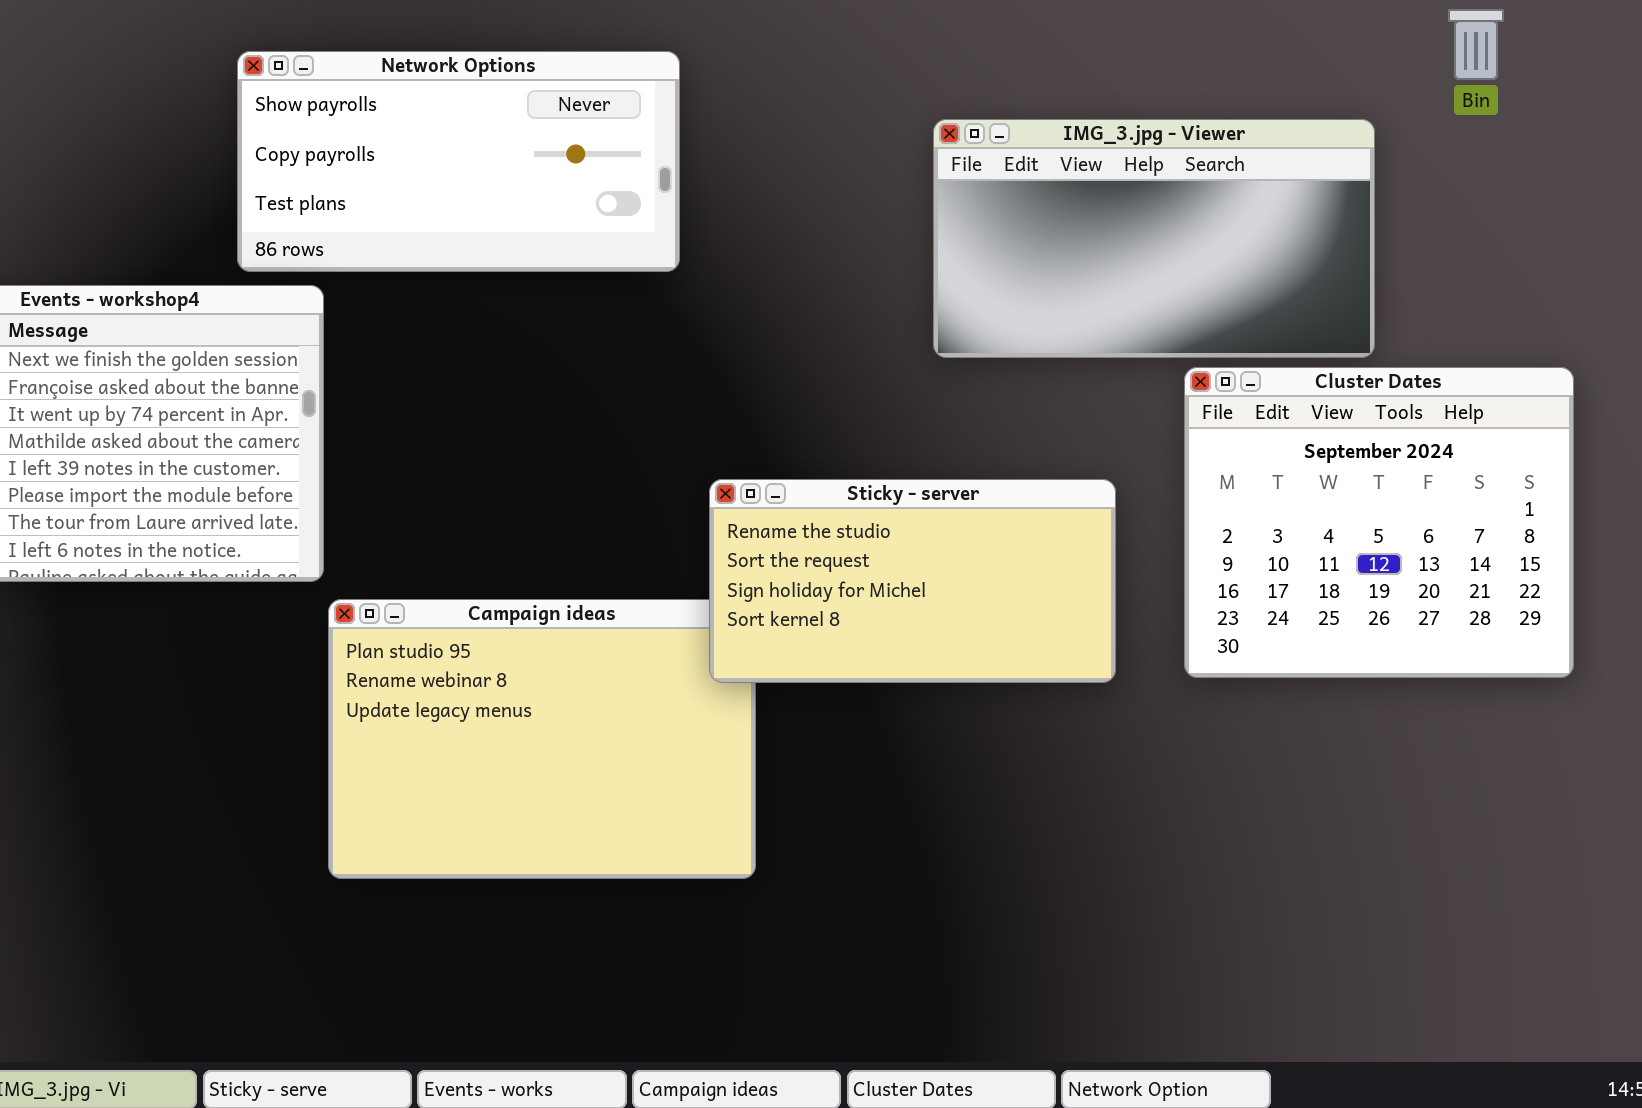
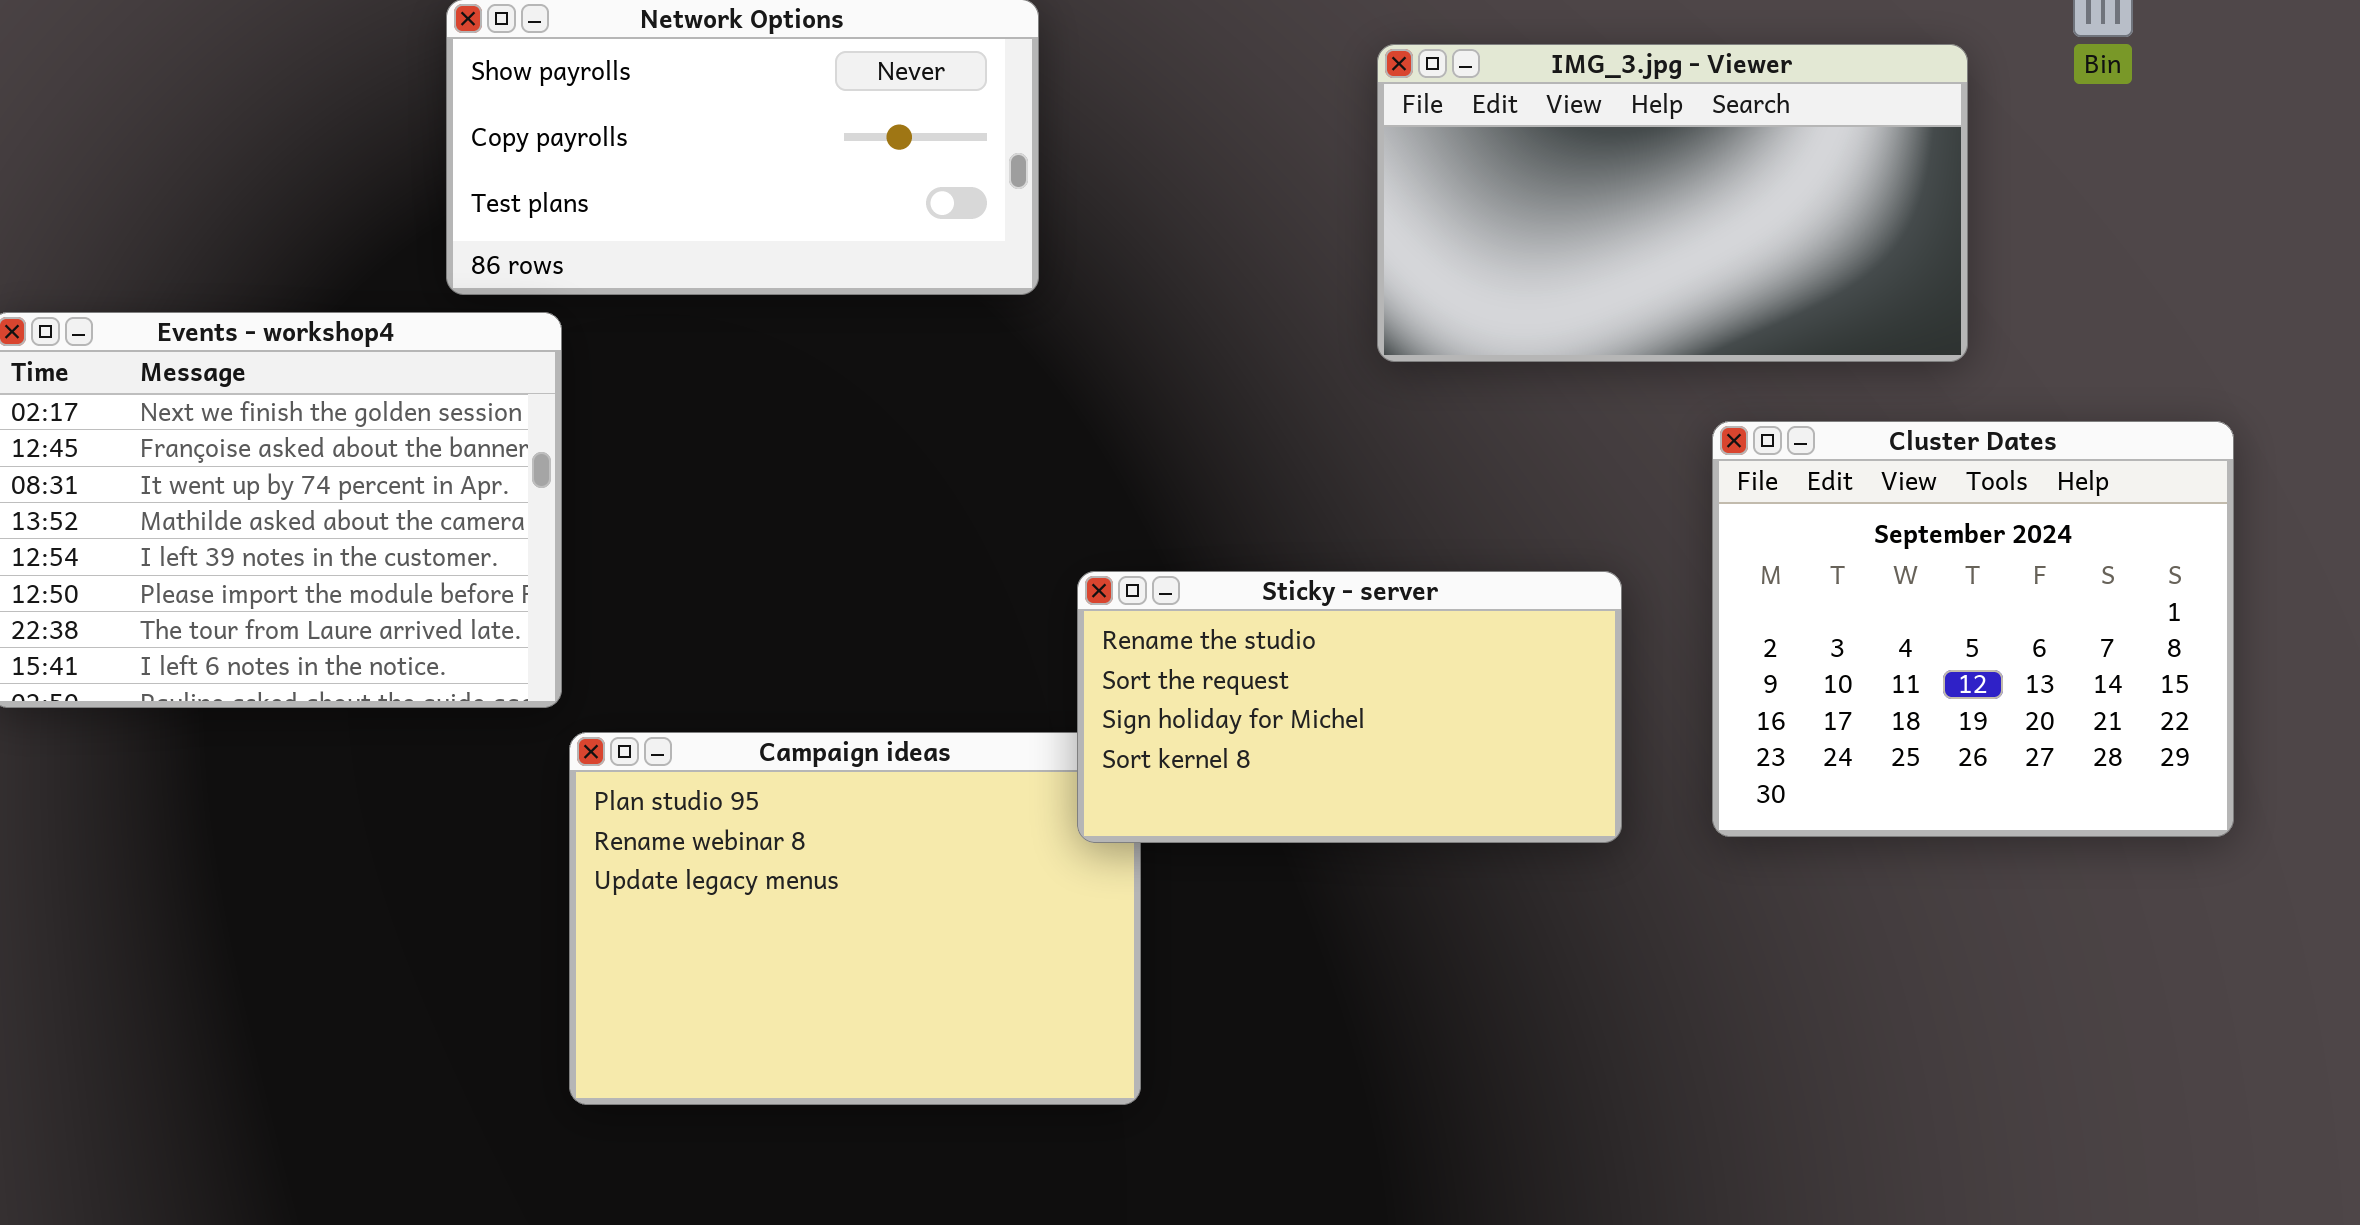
IMG_3.jpg - Viewer: [933,119,1375,358] -> [1377,44,1968,362], moved

